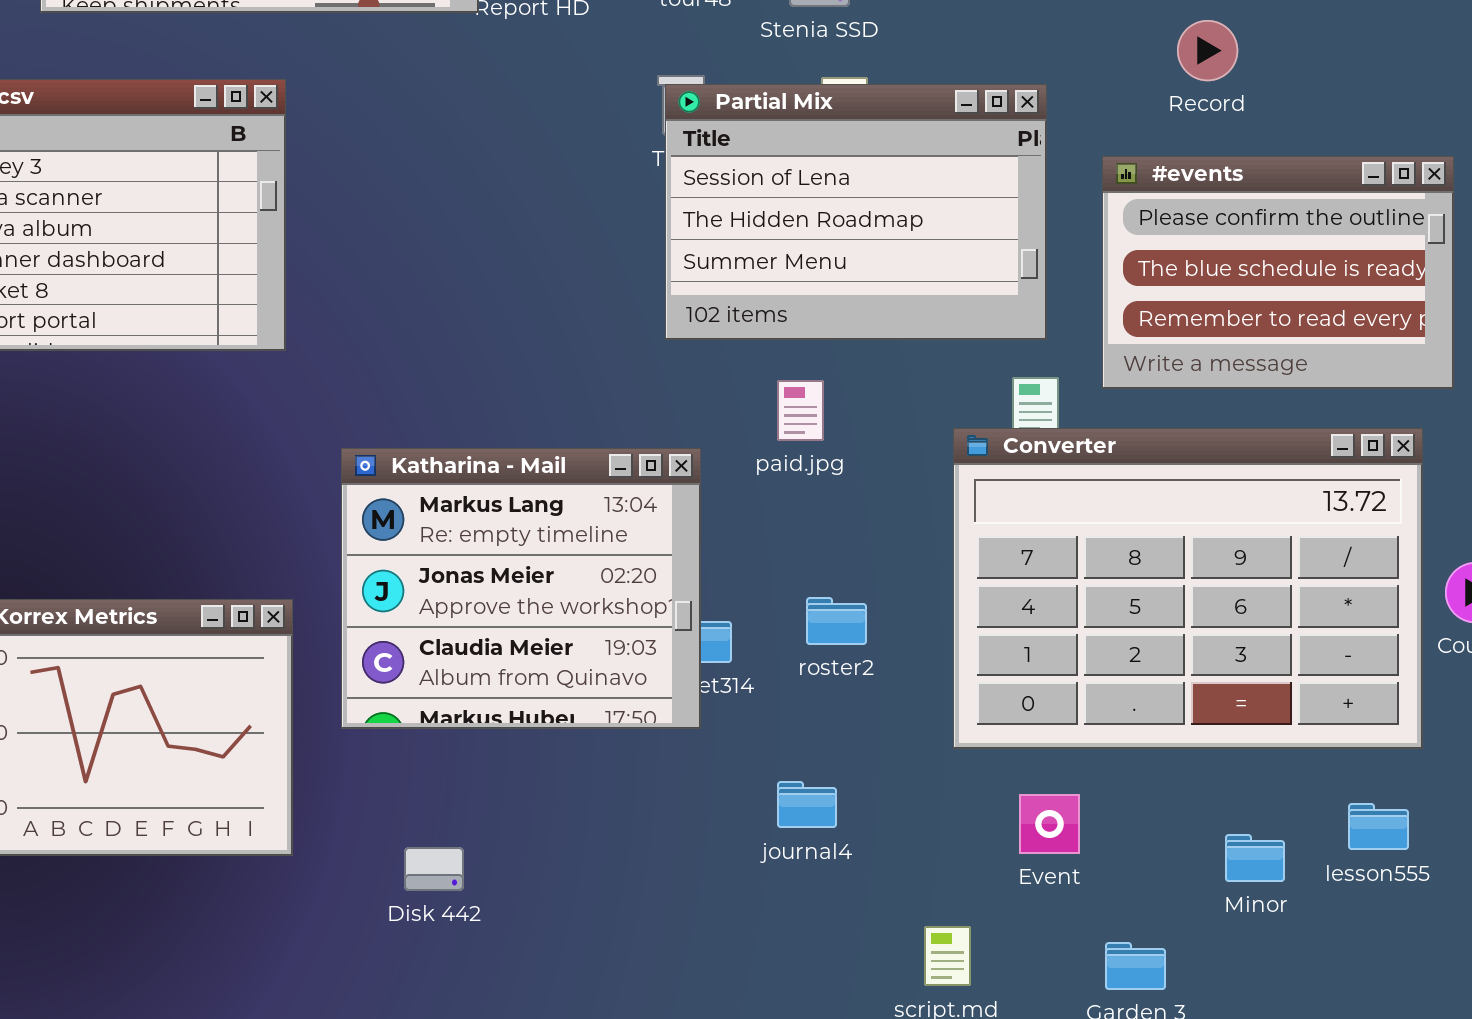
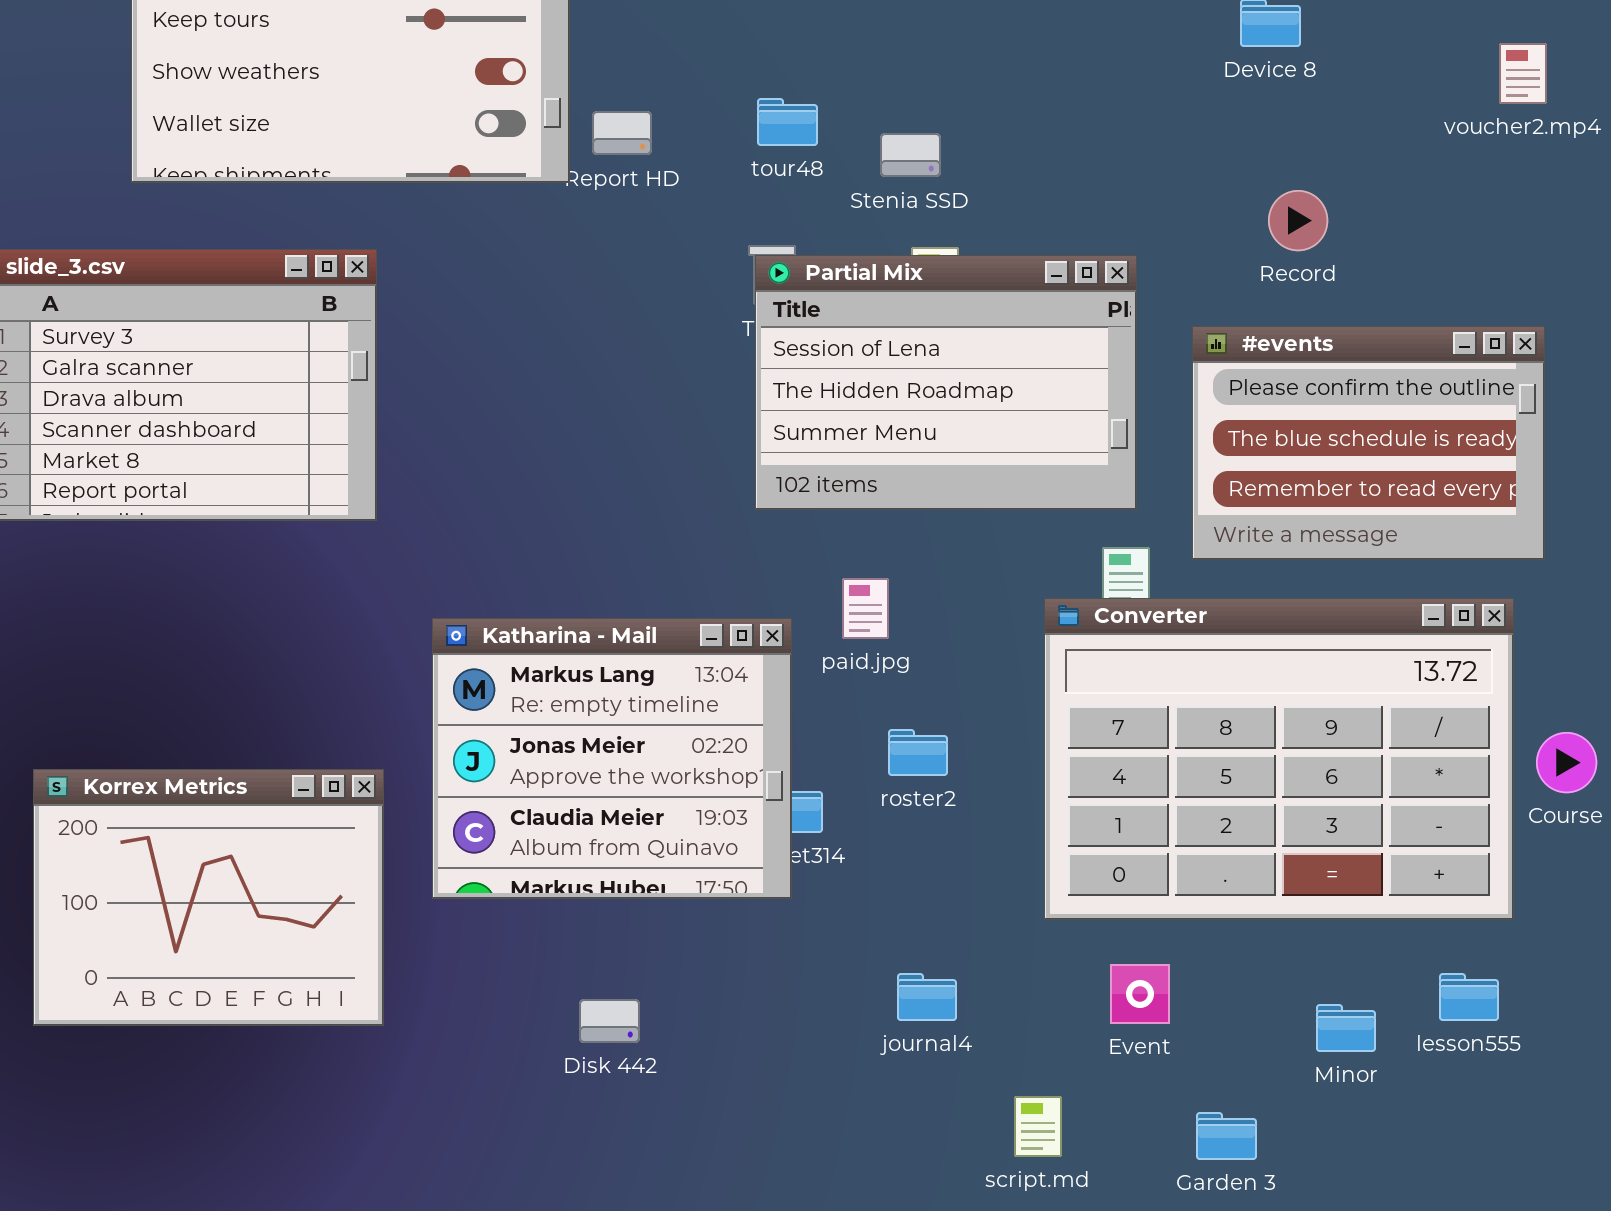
paid.jpg: [777,380,824,441] -> [842,578,889,639], moved
roster2: [806,597,867,645] -> [888,729,948,776], moved
journal4: [777,781,837,828] -> [897,973,957,1021], moved
Disk 442: [404,847,464,891] -> [579,999,640,1043], moved

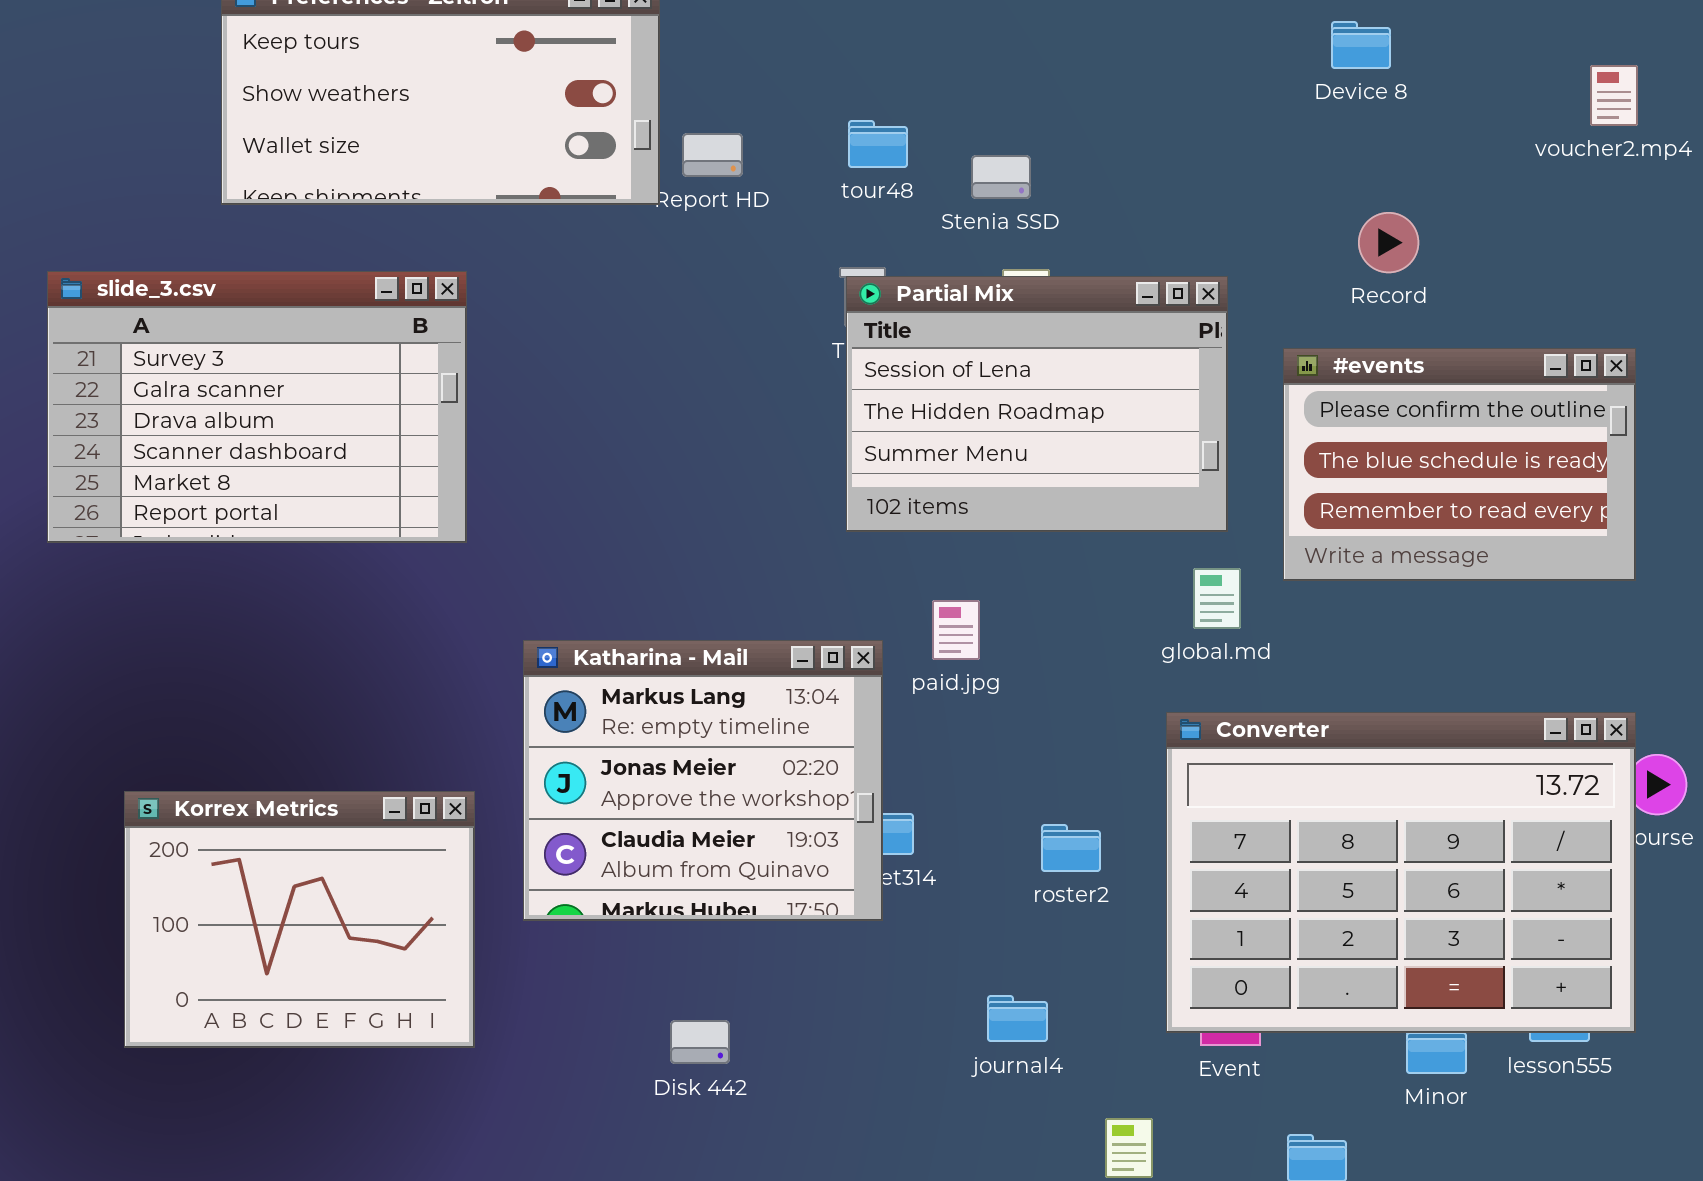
Converter: [1044,598,1514,920] -> [1166,712,1636,1033], moved
roster2: [888,729,948,776] -> [1041,824,1101,872], moved

